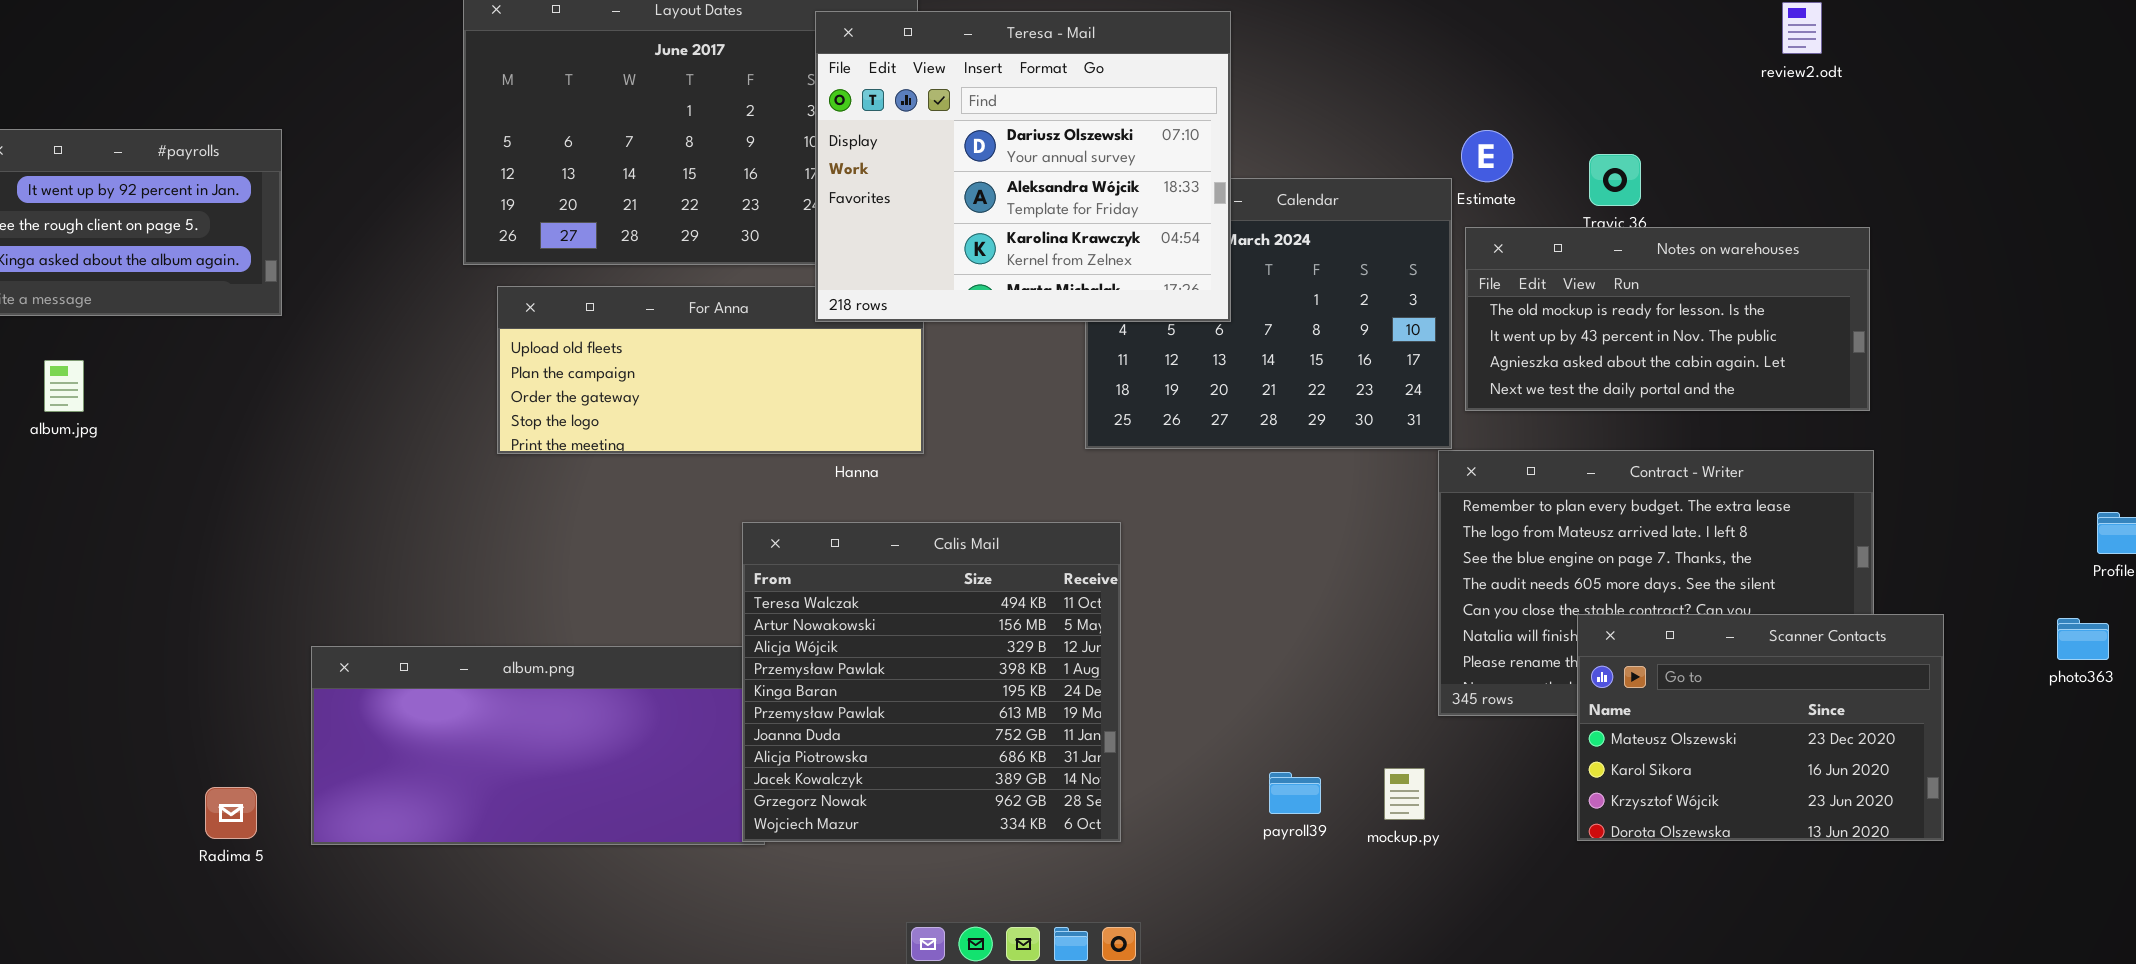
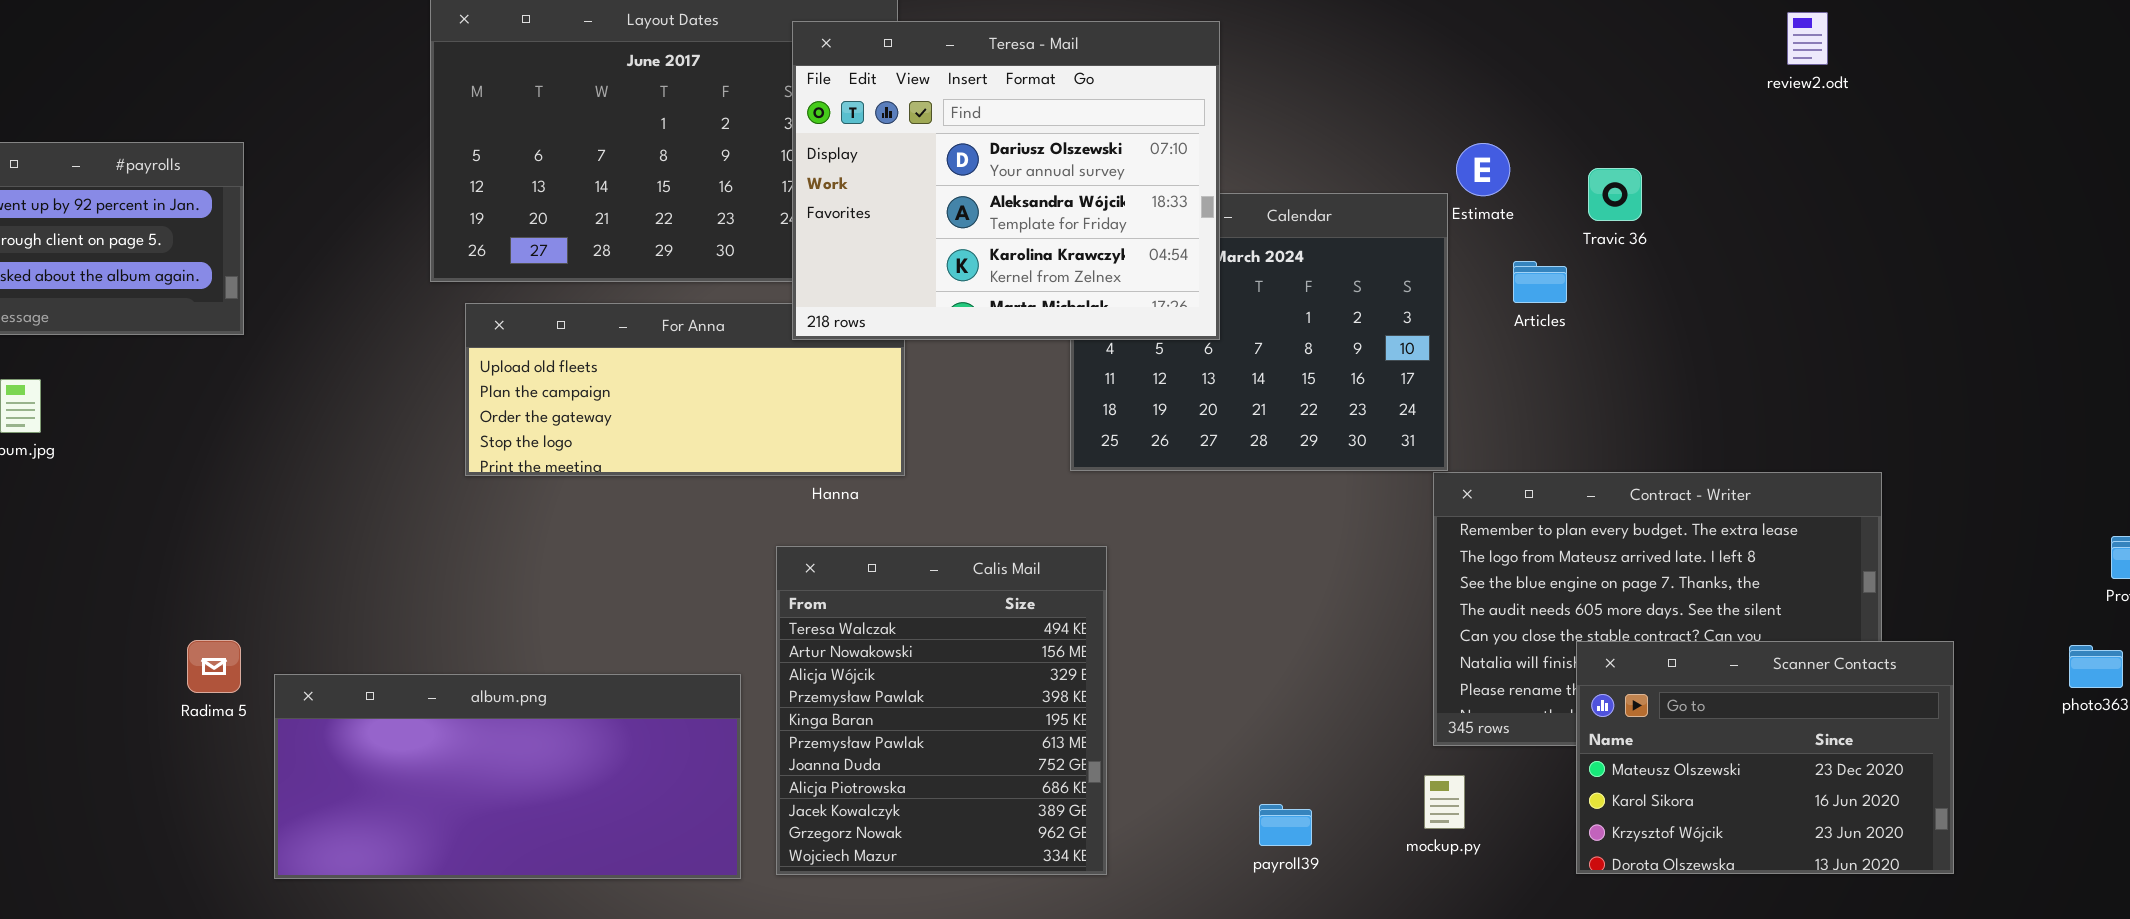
Notes on warehouses: [1465,227,1870,411] -> none, closed
Calis Mail: [742,522,1121,842] -> [776,546,1107,875], resized
mockup.py: [1384,768,1425,820] -> [1424,775,1465,829], moved
Radima 5: [205,787,257,839] -> [187,640,241,693], moved

